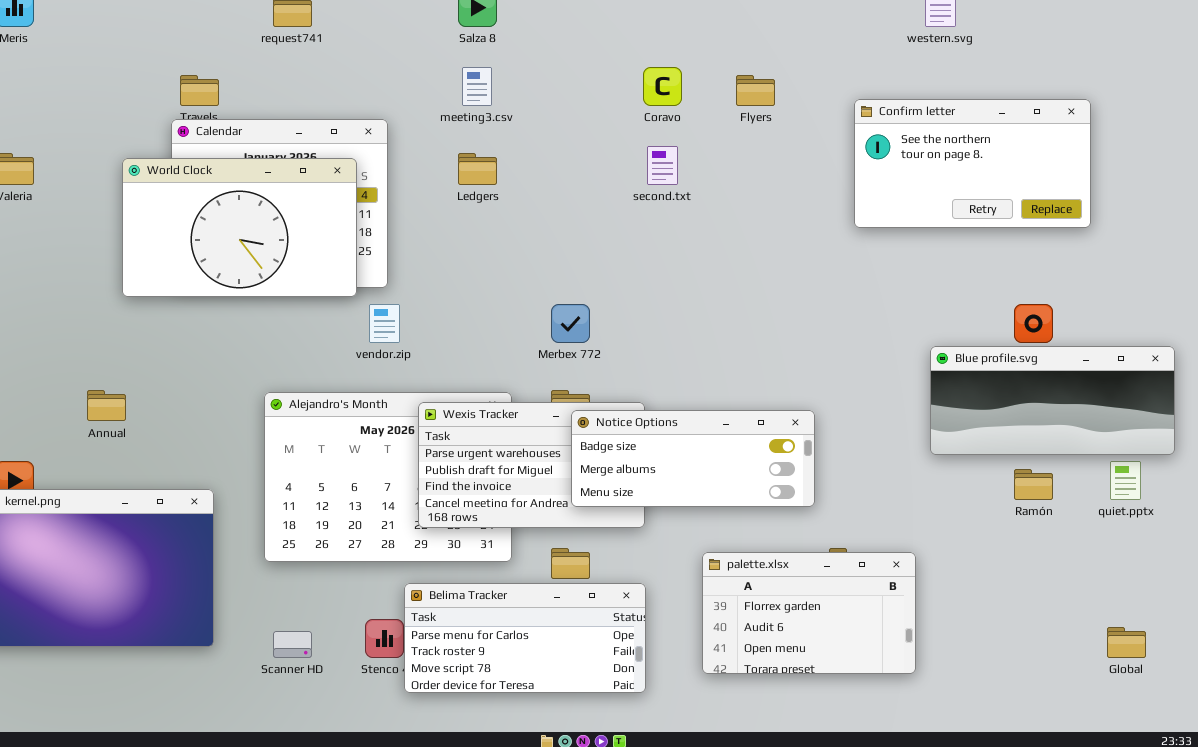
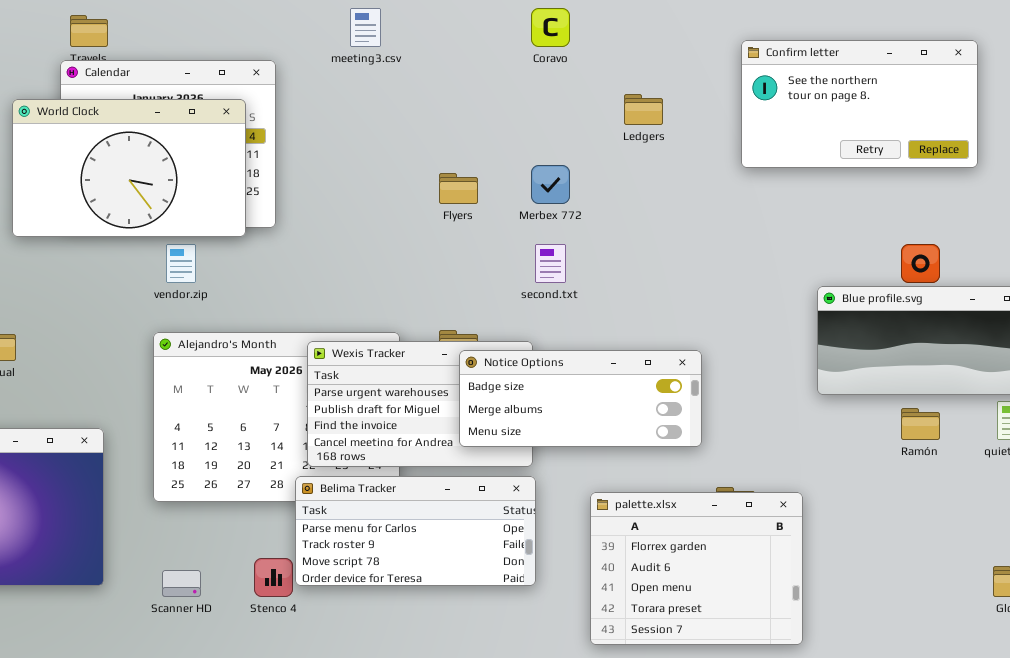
Flyers: [736,75,775,106] -> [439,173,478,204], moved
second.txt: [647,146,678,185] -> [535,244,566,283], moved
Ledgers: [458,153,497,185] -> [624,94,663,125], moved
vendor.zip: [369,304,400,343] -> [166,244,196,283], moved
Merbex 772: [551,304,590,343] -> [531,165,570,204], moved
palette.xlsx: [702,552,916,674] -> [590,492,803,645], resized
Belima Tracker: [404,583,646,693] -> [295,476,536,586], moved

